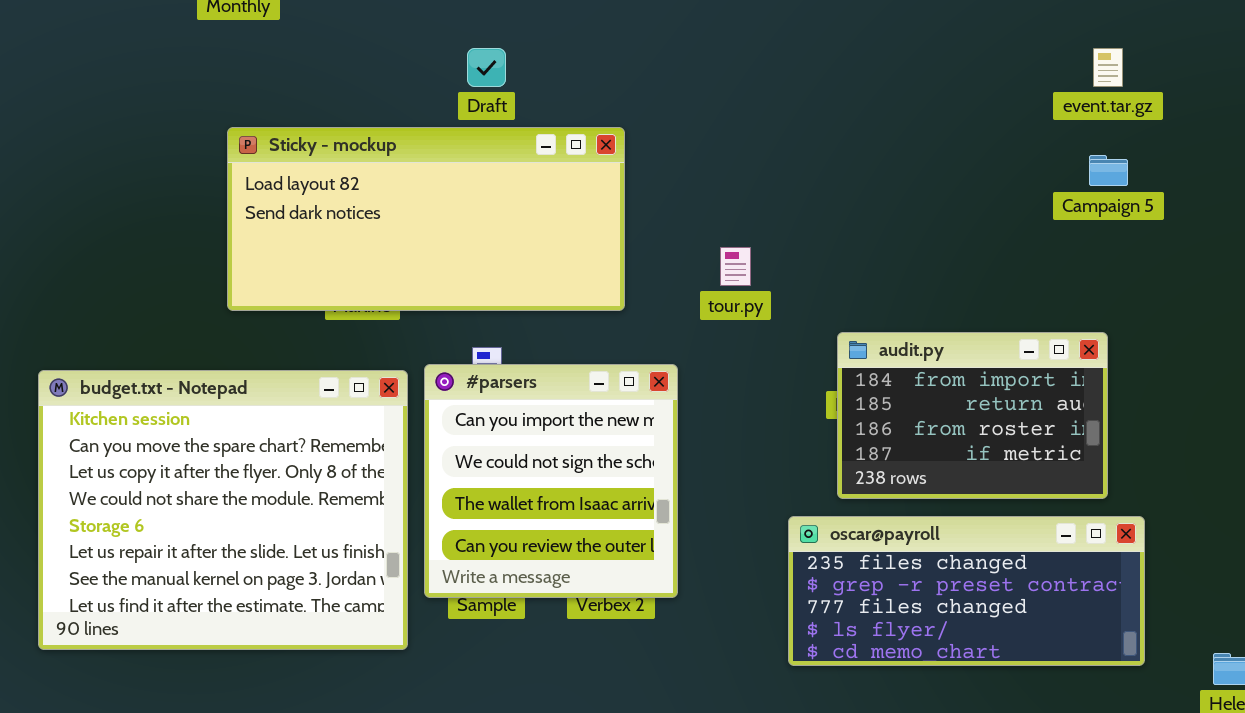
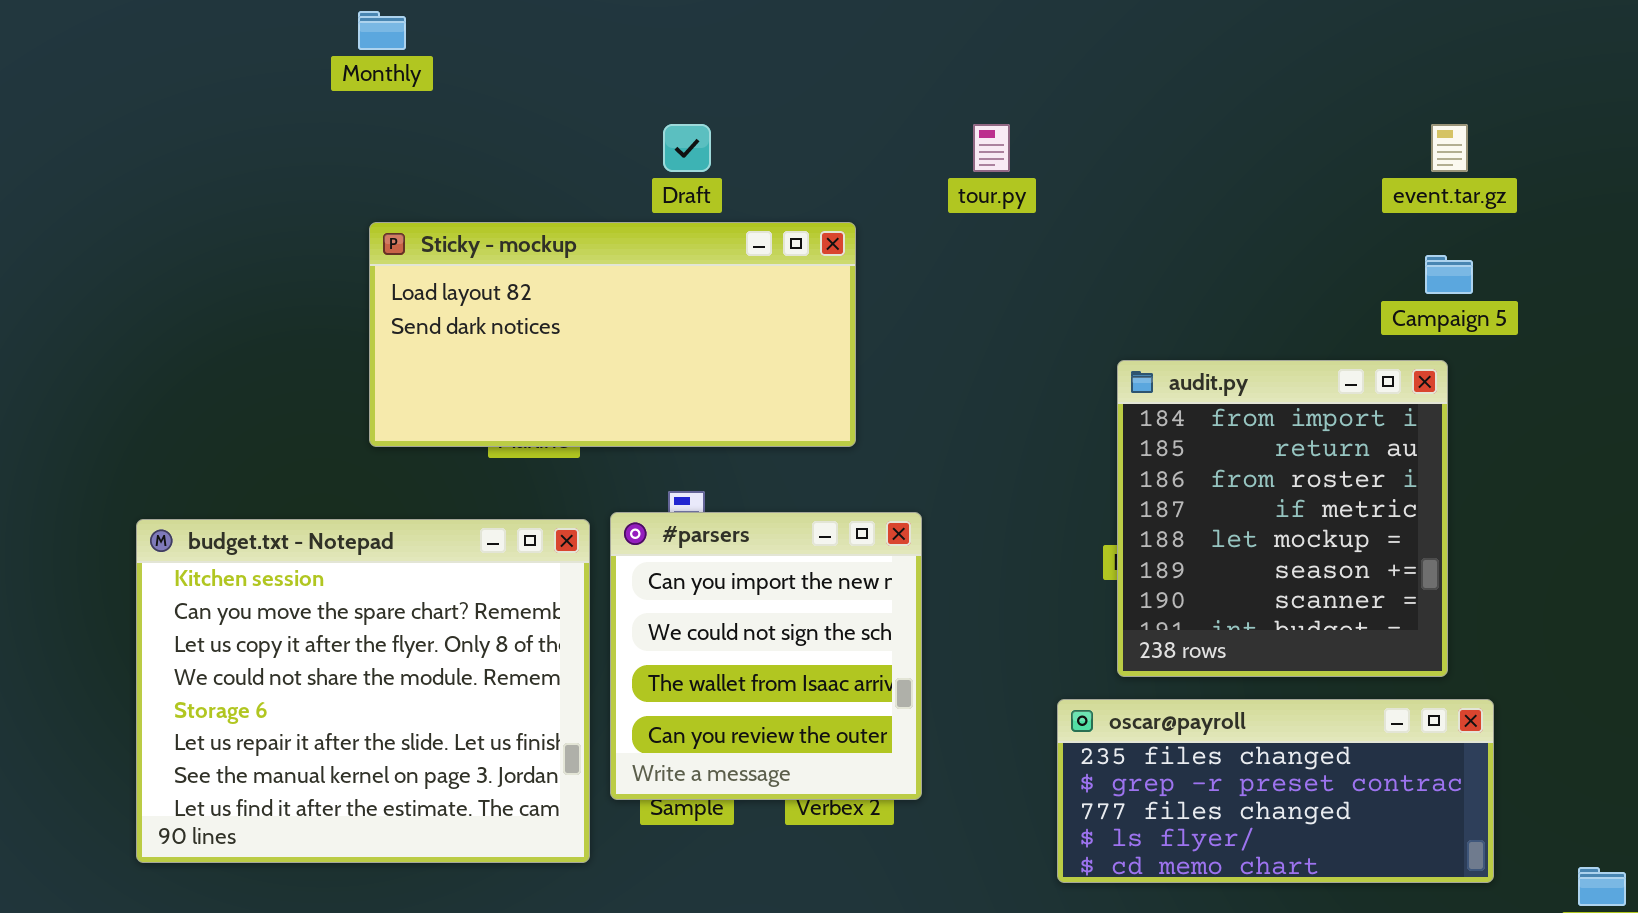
tour.py: [720,247,751,286] -> [973,124,1010,172], moved
audit.py: [837,332,1108,499] -> [1117,360,1448,677], resized

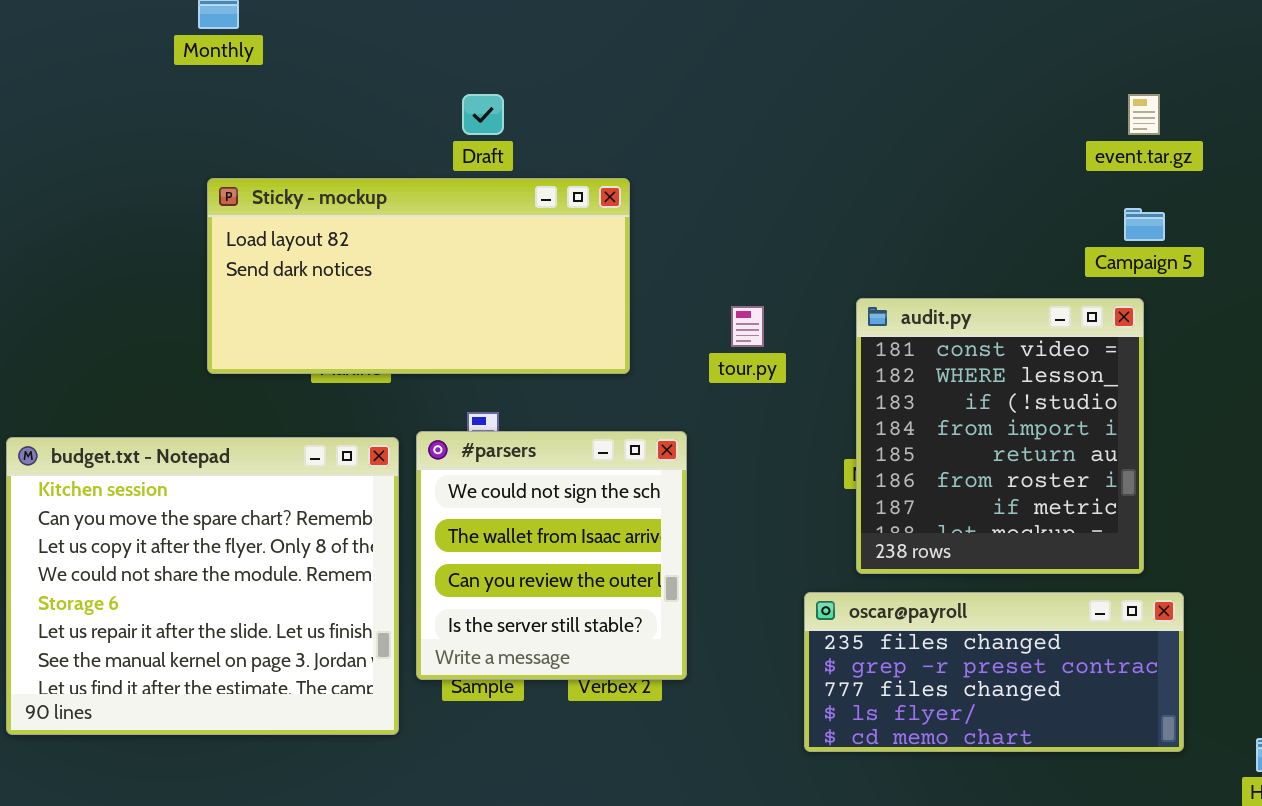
tour.py: [973,124,1010,172] -> [731,306,764,347], moved
audit.py: [1117,360,1448,677] -> [856,298,1144,574], scrolled up 3 rows
#parsers: [610,512,922,800] -> [416,431,687,680], scrolled down 1 row

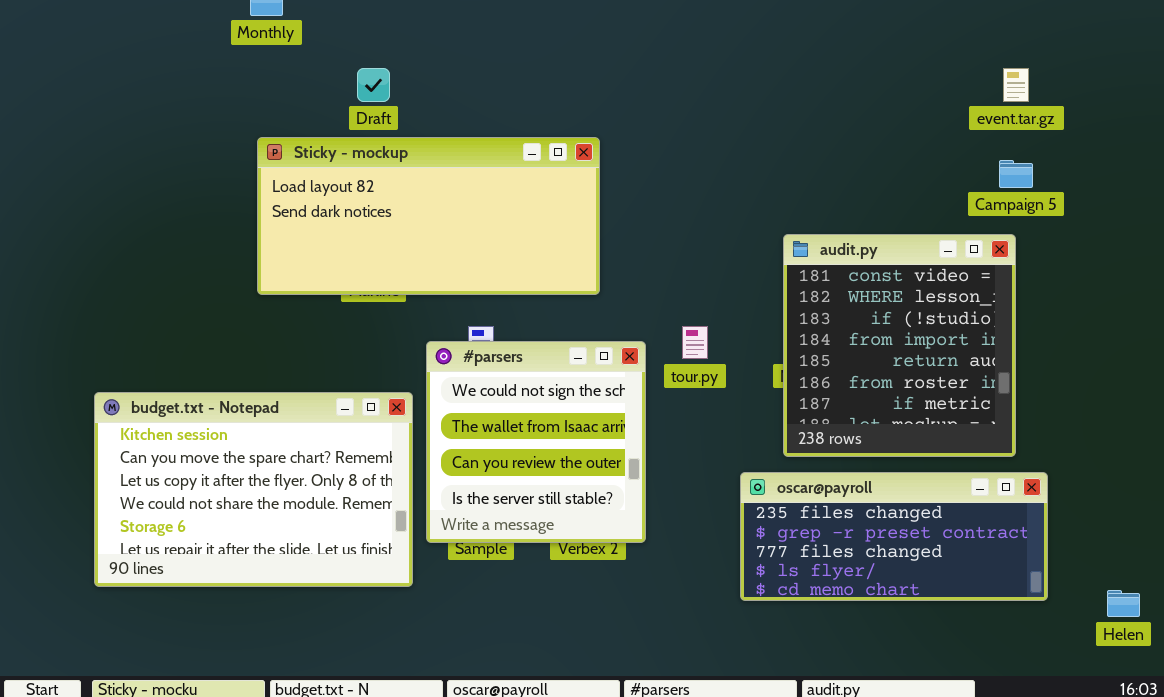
Draft: [462,94,504,135] -> [357,68,390,102], moved
tour.py: [731,306,764,347] -> [682,326,708,359], moved
budget.txt - Notepad: [6,437,399,735] -> [94,392,413,587], resized

